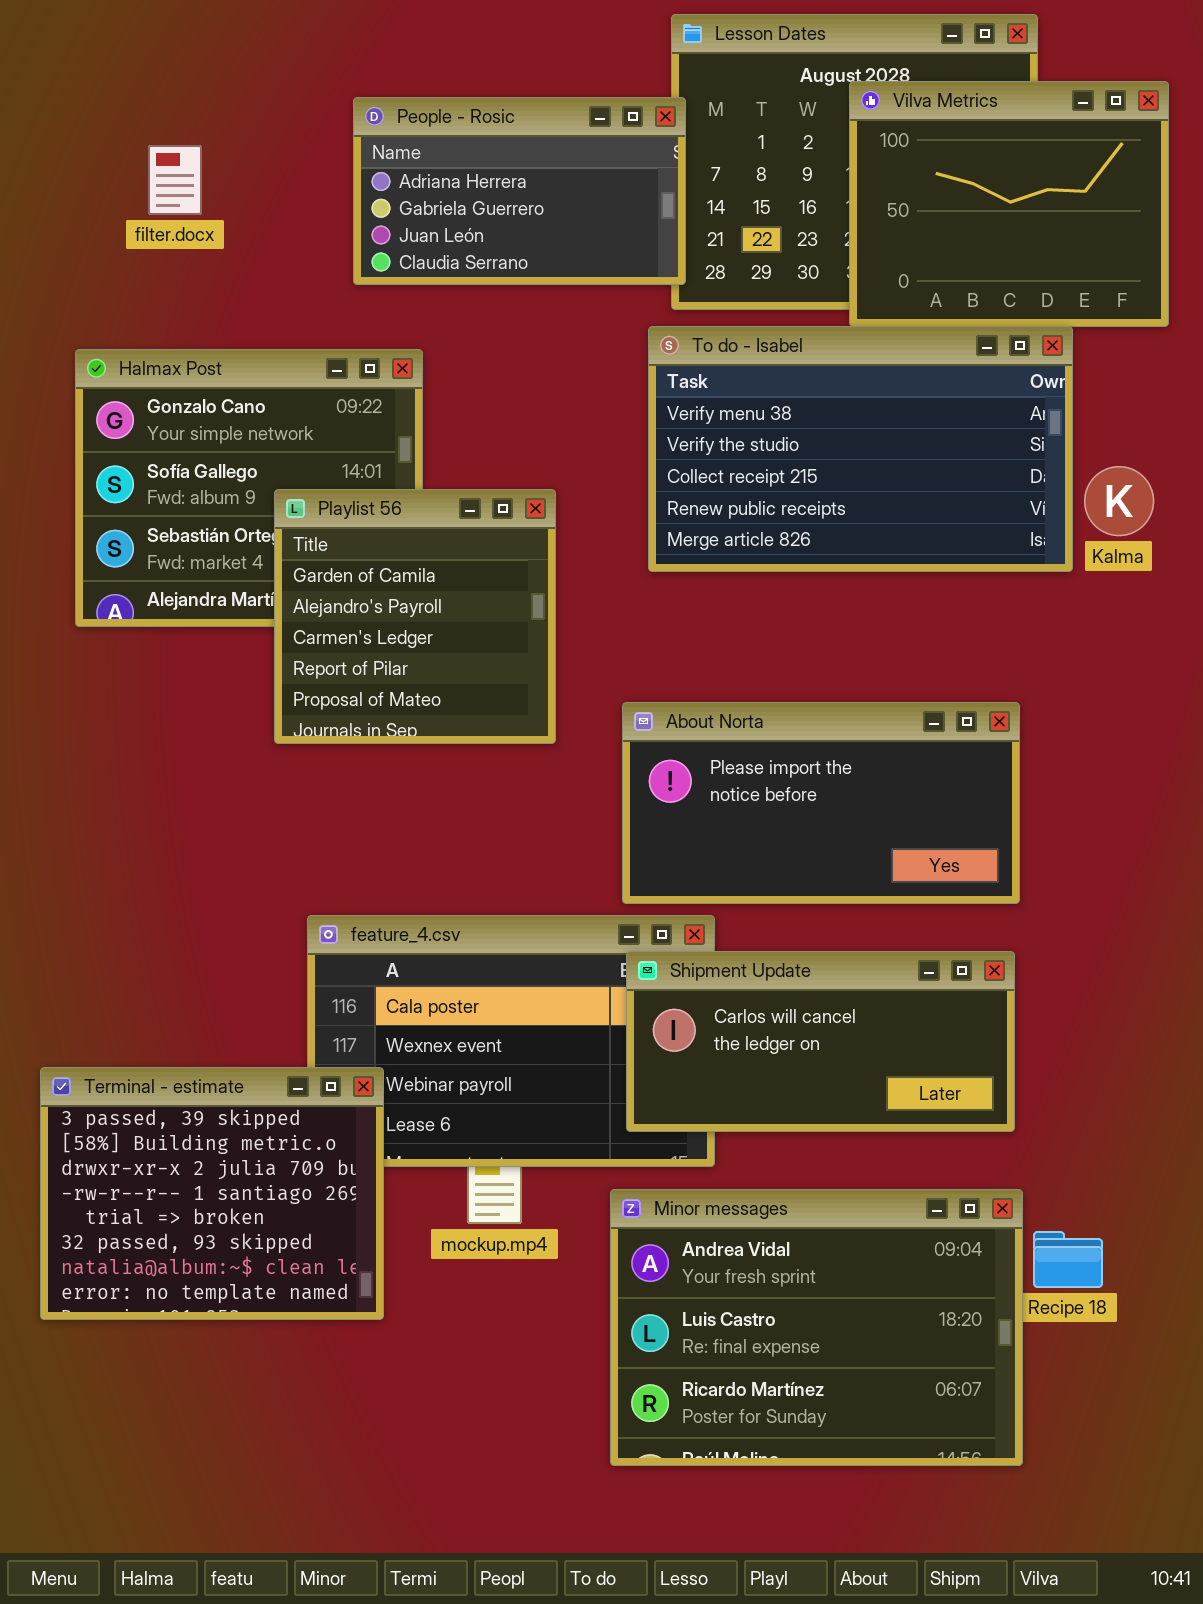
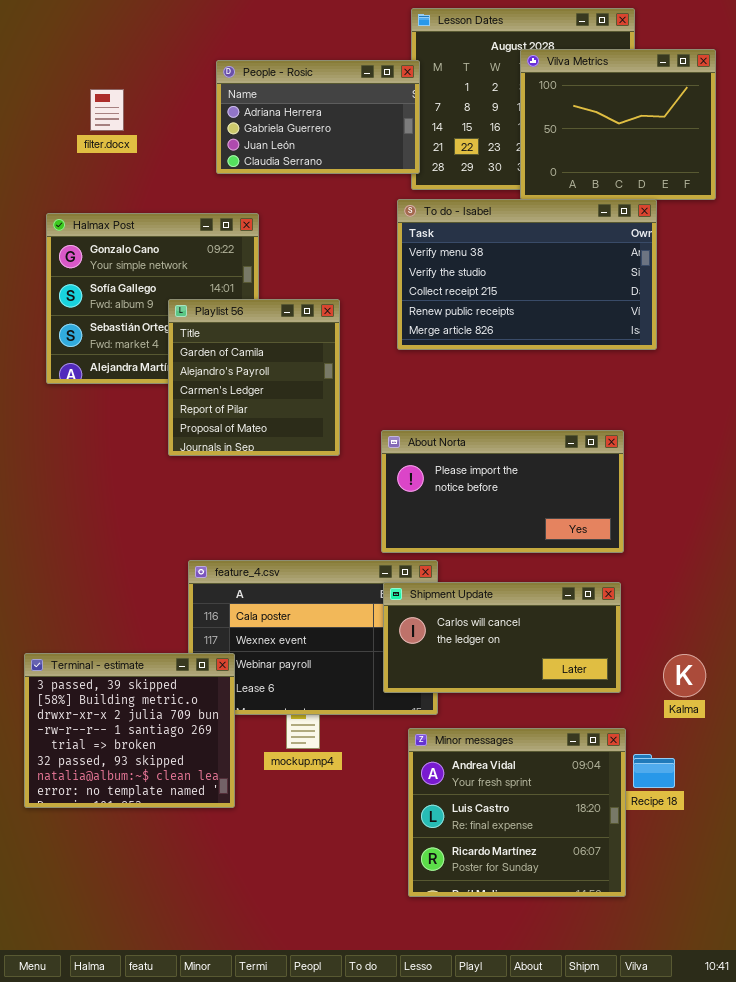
Kalma: [1084,466,1154,536] -> [663,654,706,697], moved
Minor messages: [610,1189,1023,1466] -> [408,728,626,897], resized

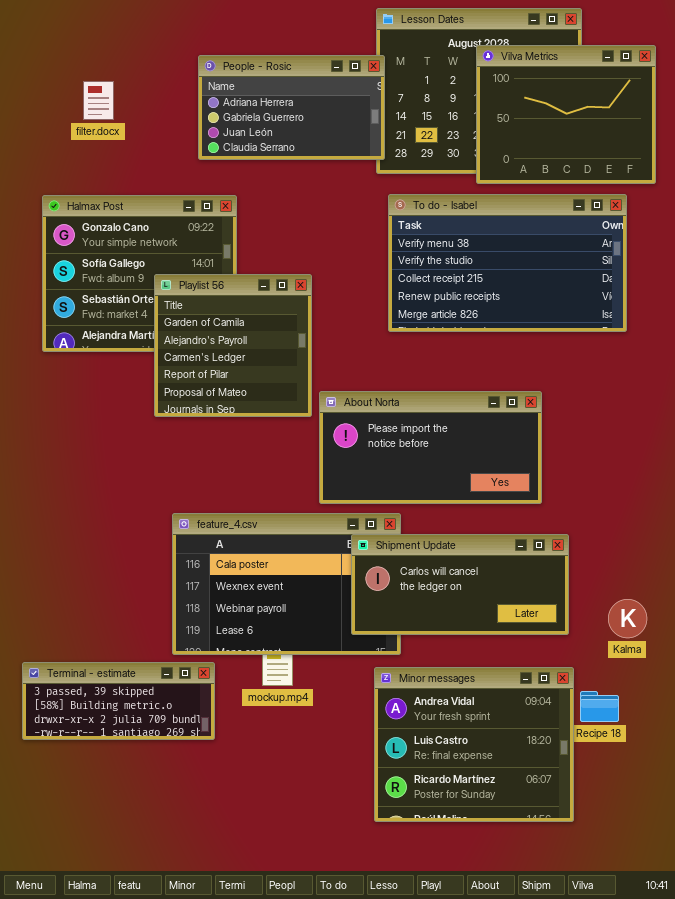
To do - Isabel: [397,199,657,350] -> [388,194,627,332], moved
About Norta: [381,430,624,553] -> [319,391,542,504], moved
Terminal - estimate: [24,653,235,808] -> [22,662,215,740], resized

